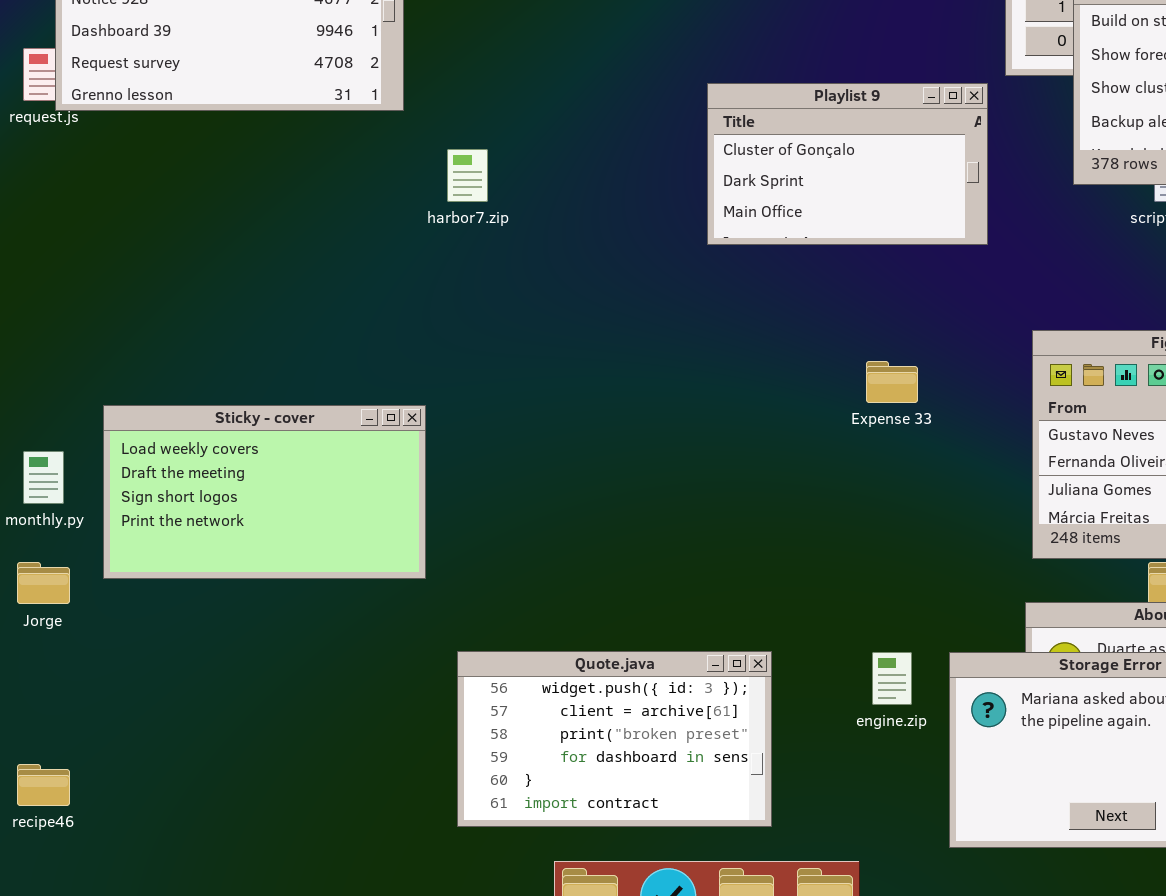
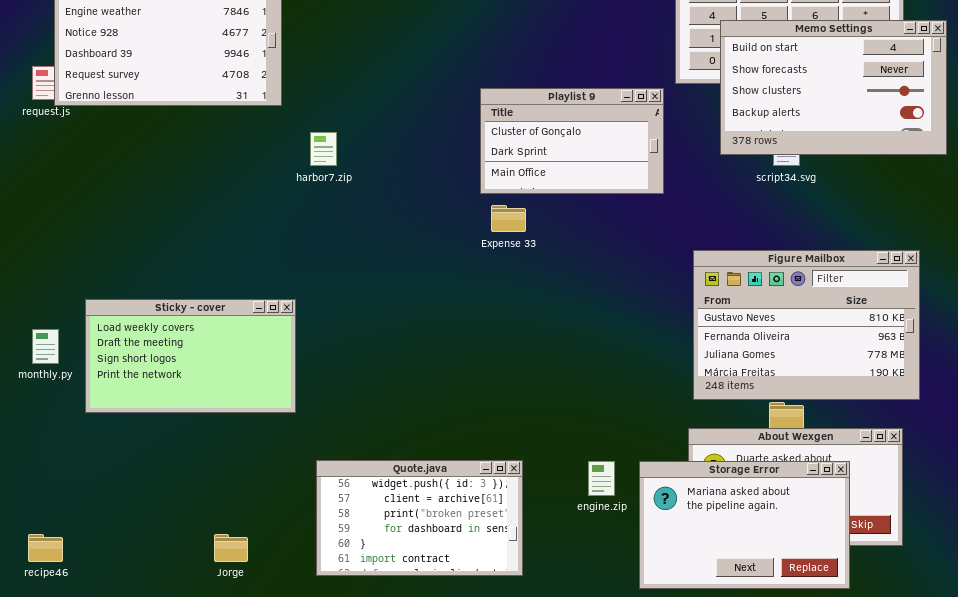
Expense 33: [866,361,918,403] -> [491,205,526,232], moved
Jorge: [17,562,70,604] -> [214,534,248,562], moved

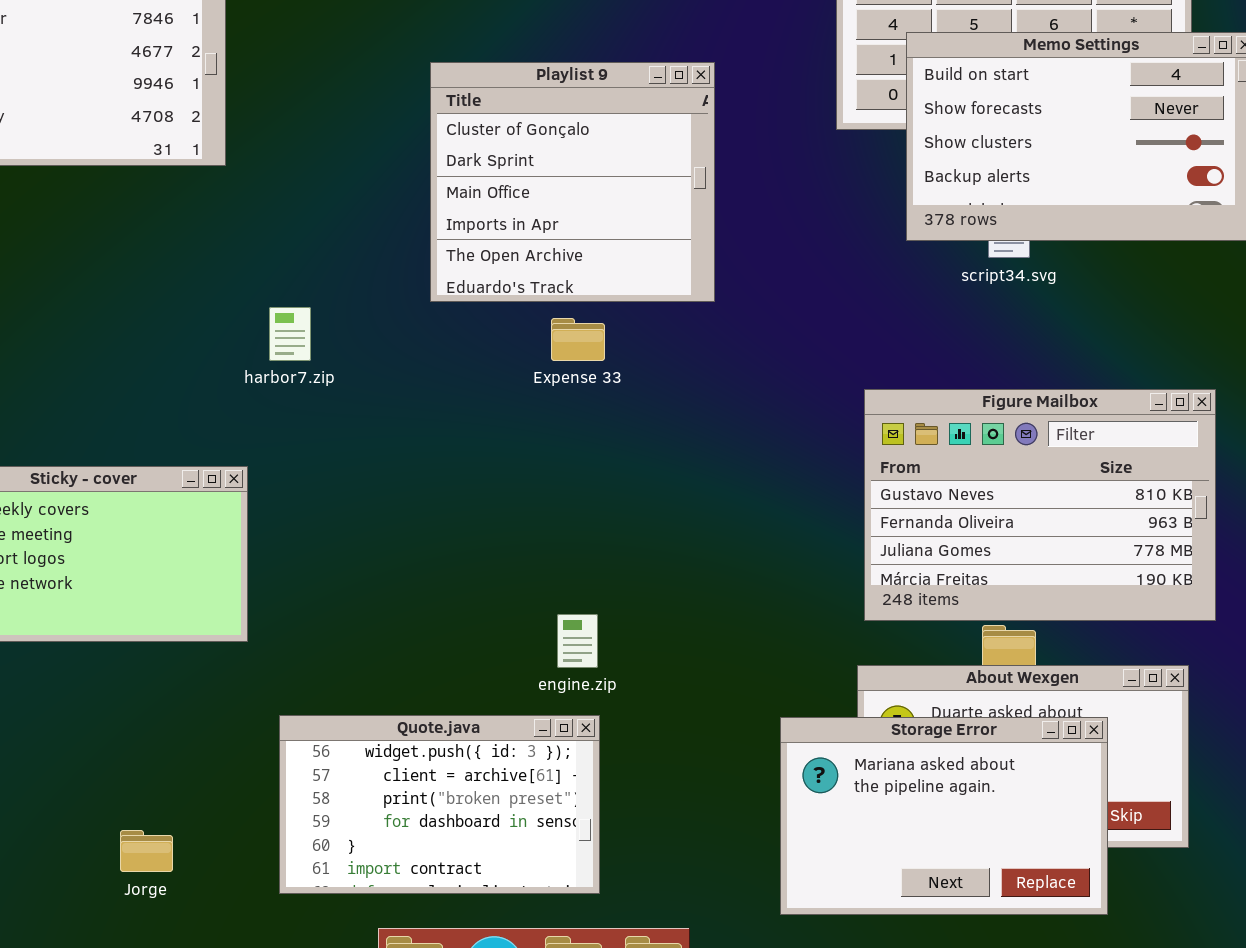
Playlist 9: [480,88,664,194] -> [430,62,715,302], moved, resized
harbor7.zip: [310,132,337,166] -> [269,307,311,361], moved
engine.zip: [588,461,615,496] -> [557,614,598,668], moved

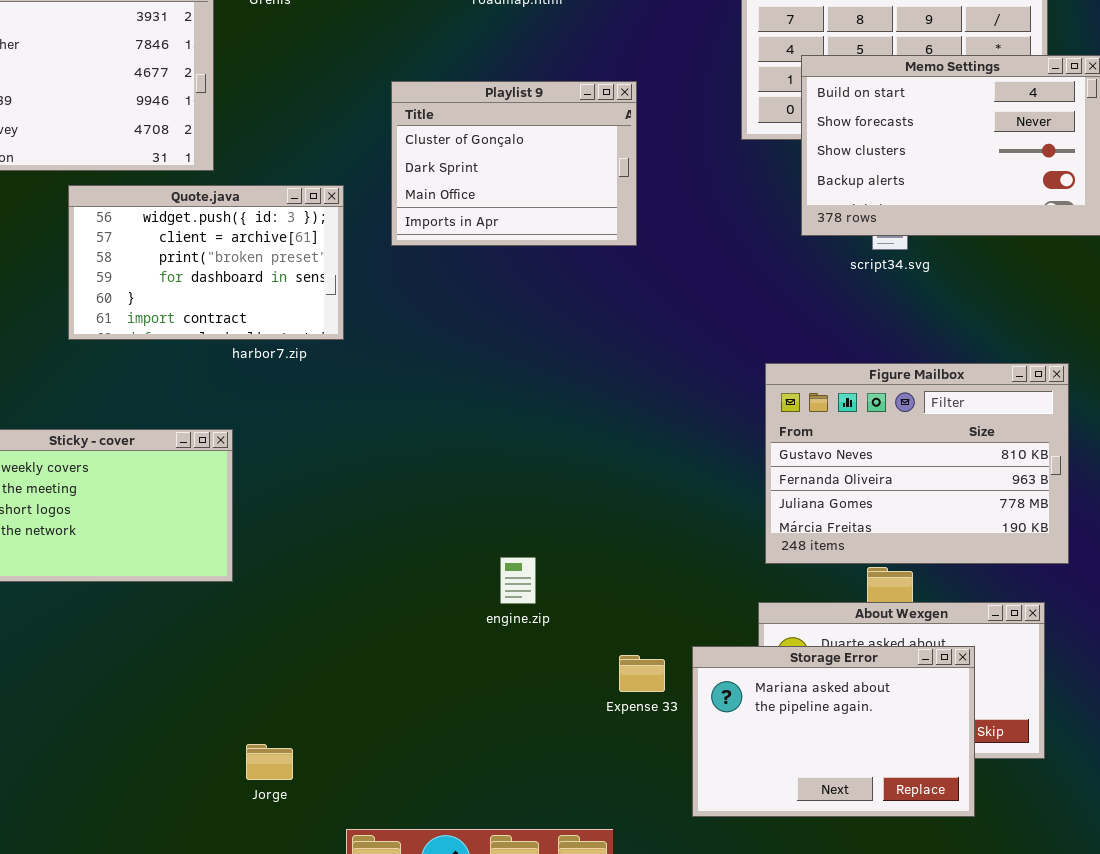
Playlist 9: [430,62,715,302] -> [391,81,637,246], resized
Expense 33: [551,318,605,361] -> [619,655,665,692], moved
Quote.java: [279,715,600,894] -> [68,185,344,340], moved
Jorge: [120,830,173,872] -> [246,744,293,780], moved

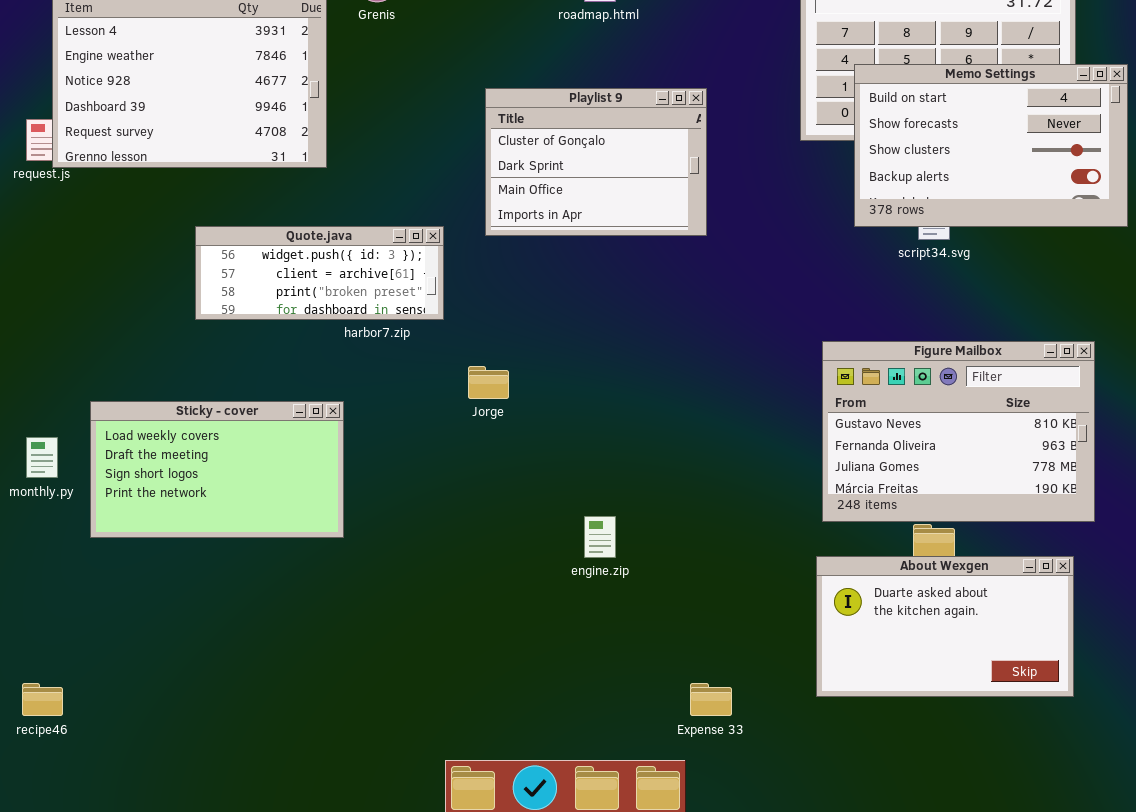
Quote.java: [68,185,344,340] -> [195,226,444,320], resized
Storage Error: [692,646,975,817] -> none, closed
Expense 33: [619,655,665,692] -> [690,683,732,716], moved
Jorge: [246,744,293,780] -> [468,366,509,399], moved

